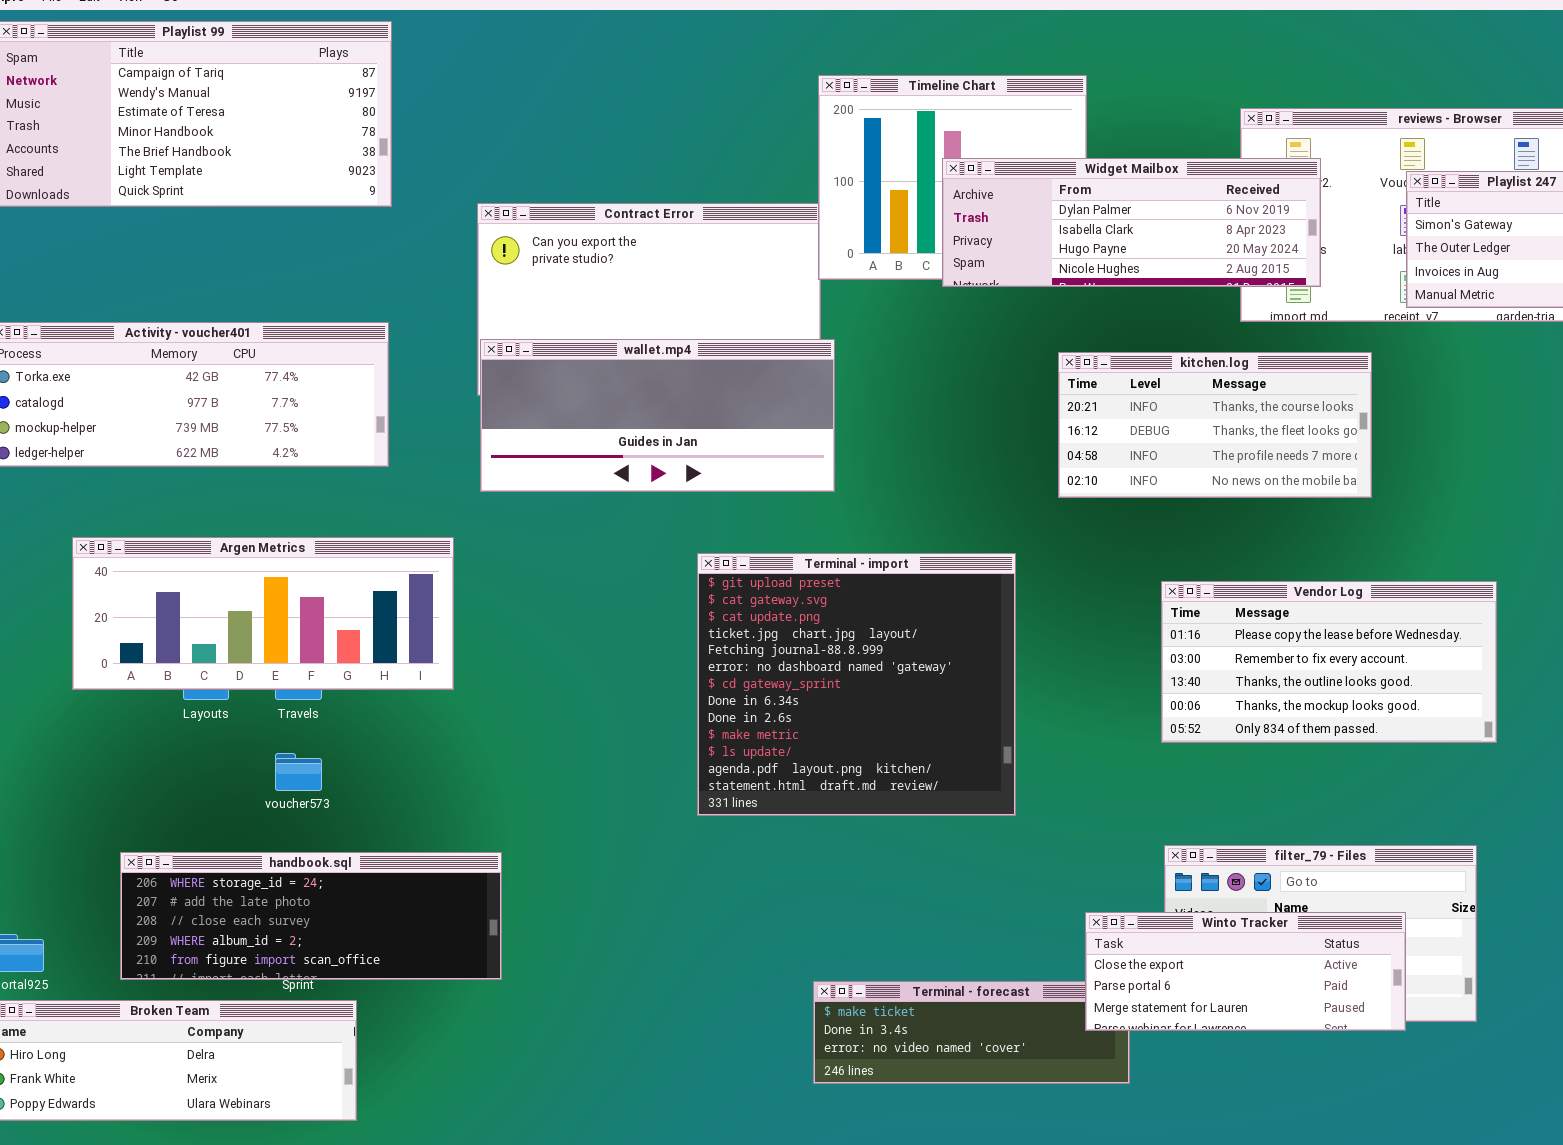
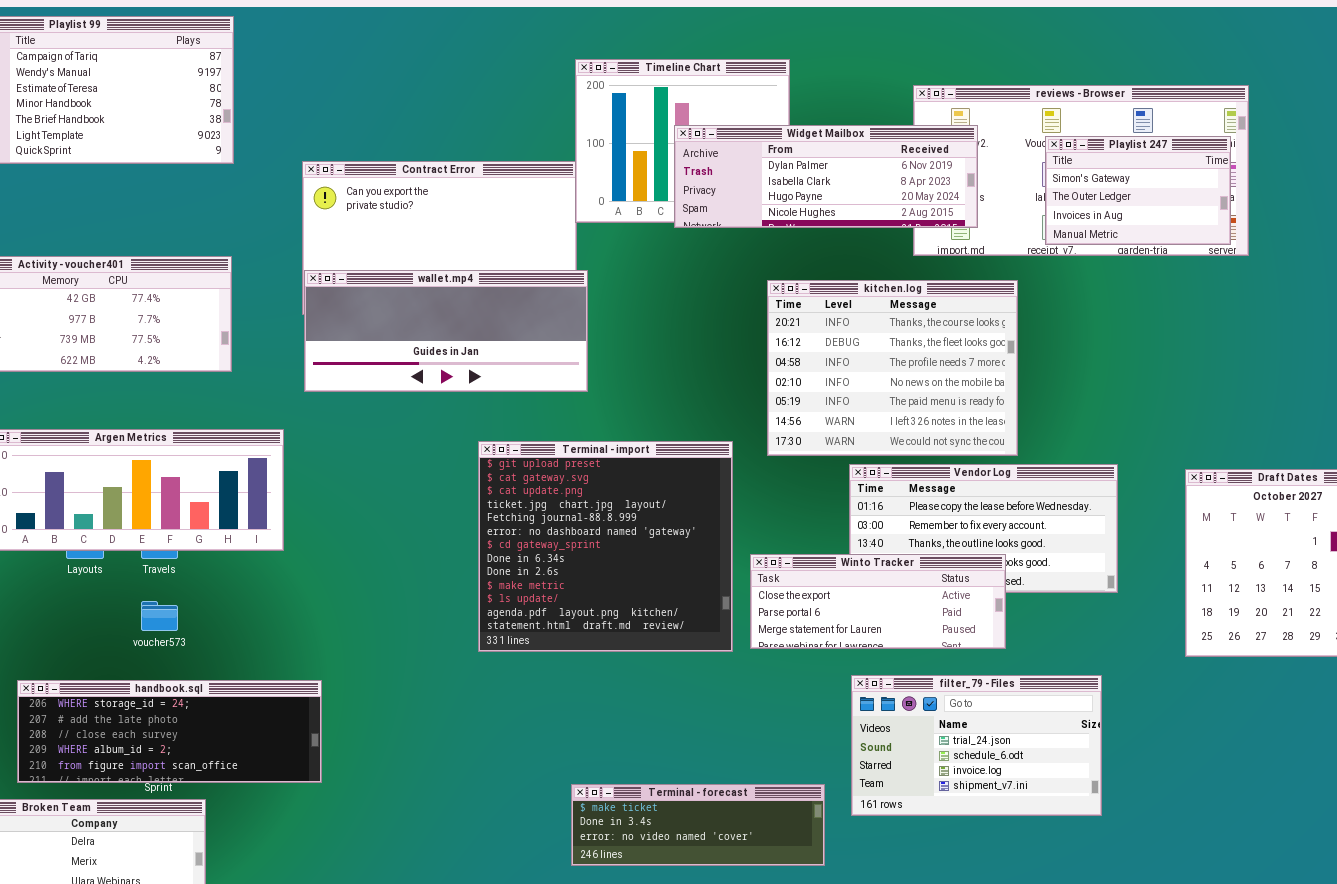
kitchen.log: [1058,352,1372,498] -> [767,280,1018,456], resized
Winto Tracker: [1085,912,1406,1031] -> [750,554,1006,649], moved

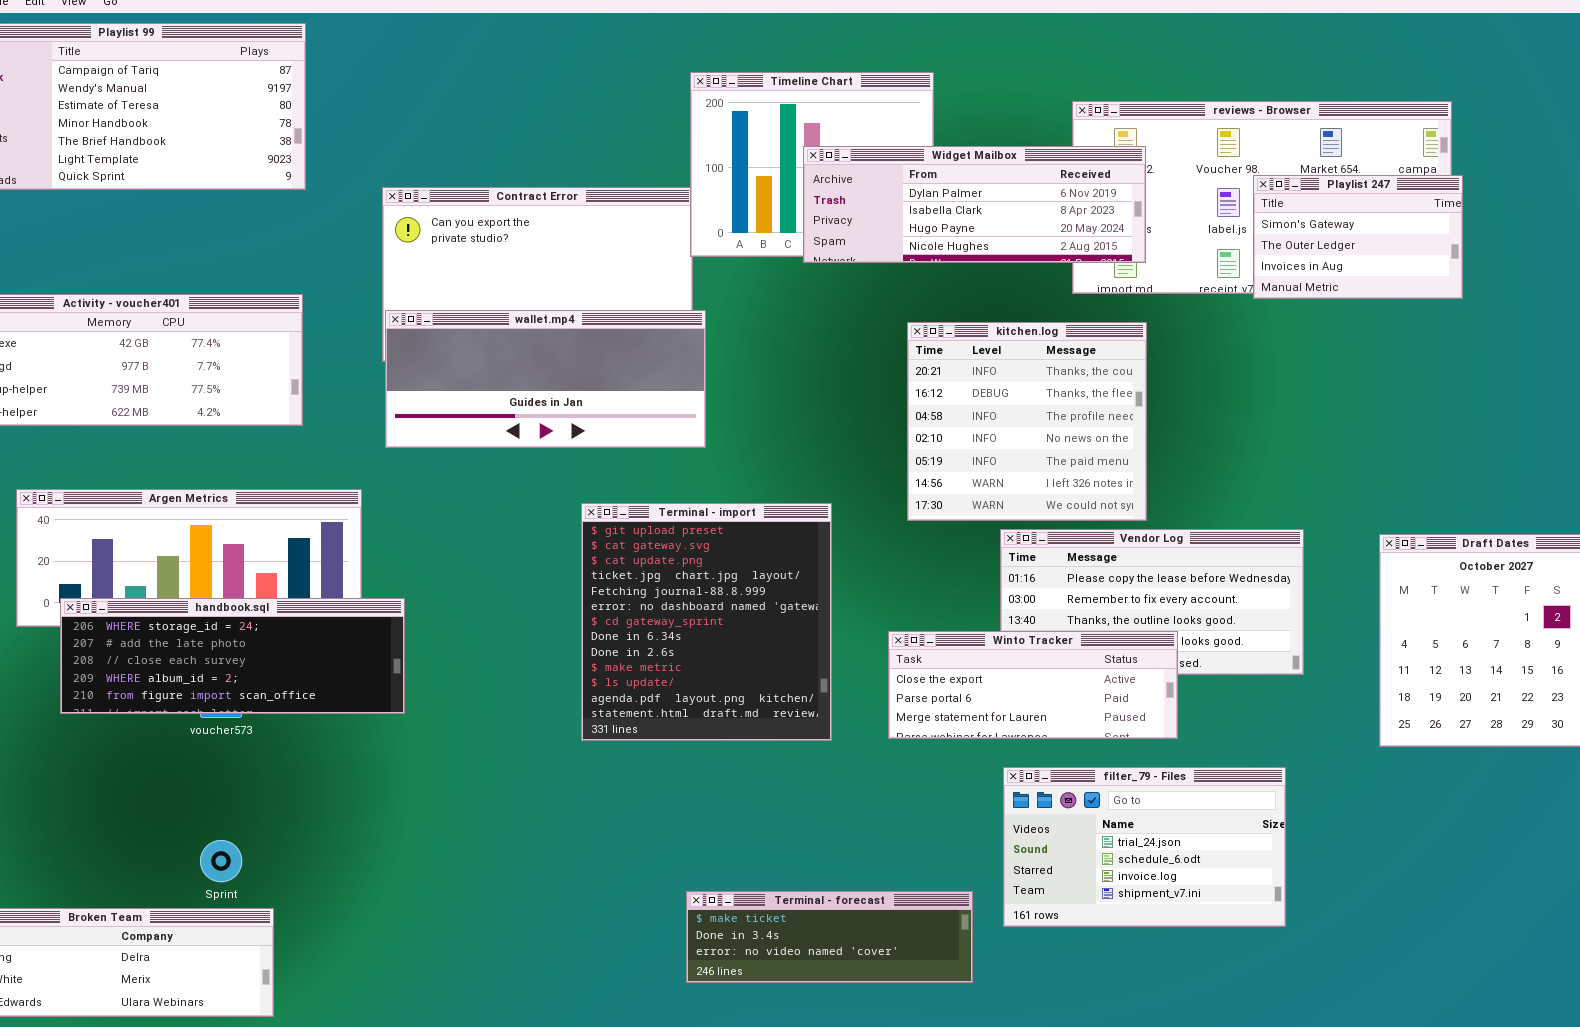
Playlist 247: [1045,136,1231,245] -> [1253,175,1463,299], moved
kitchen.log: [767,280,1018,456] -> [907,322,1147,521], resized
Terminal - import: [478,441,733,652] -> [581,503,832,741], resized
handbook.sql: [17,680,322,783] -> [60,598,405,714], moved

